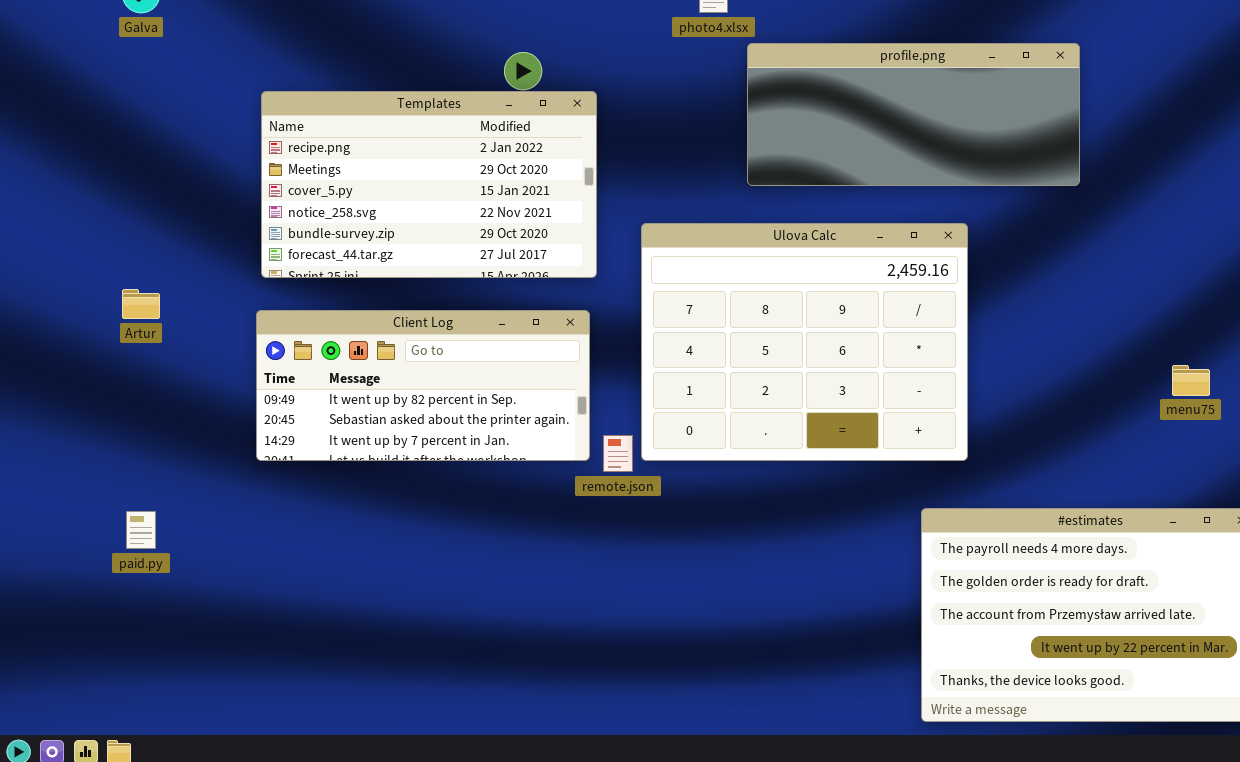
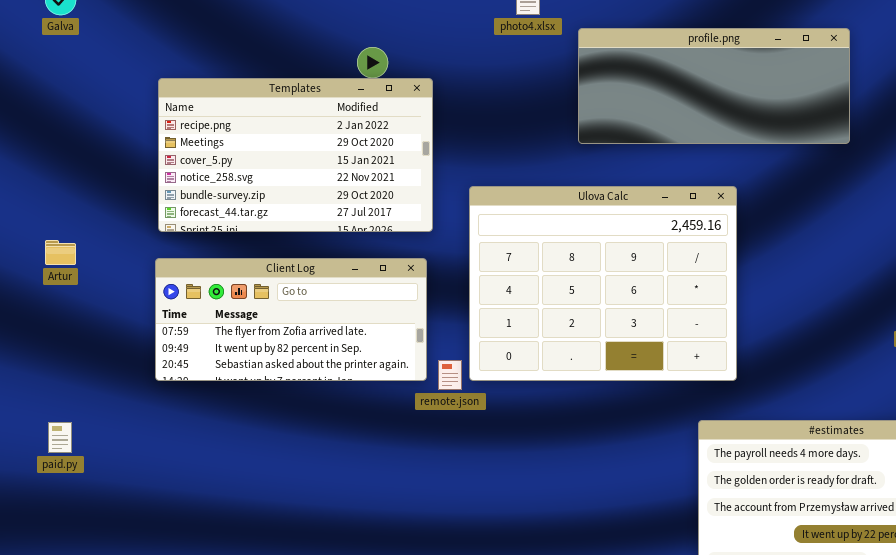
profile.png: [747,43,1080,186] -> [578,28,850,144], moved
Client Log: [256,310,590,461] -> [155,258,427,381], scrolled up 1 row

